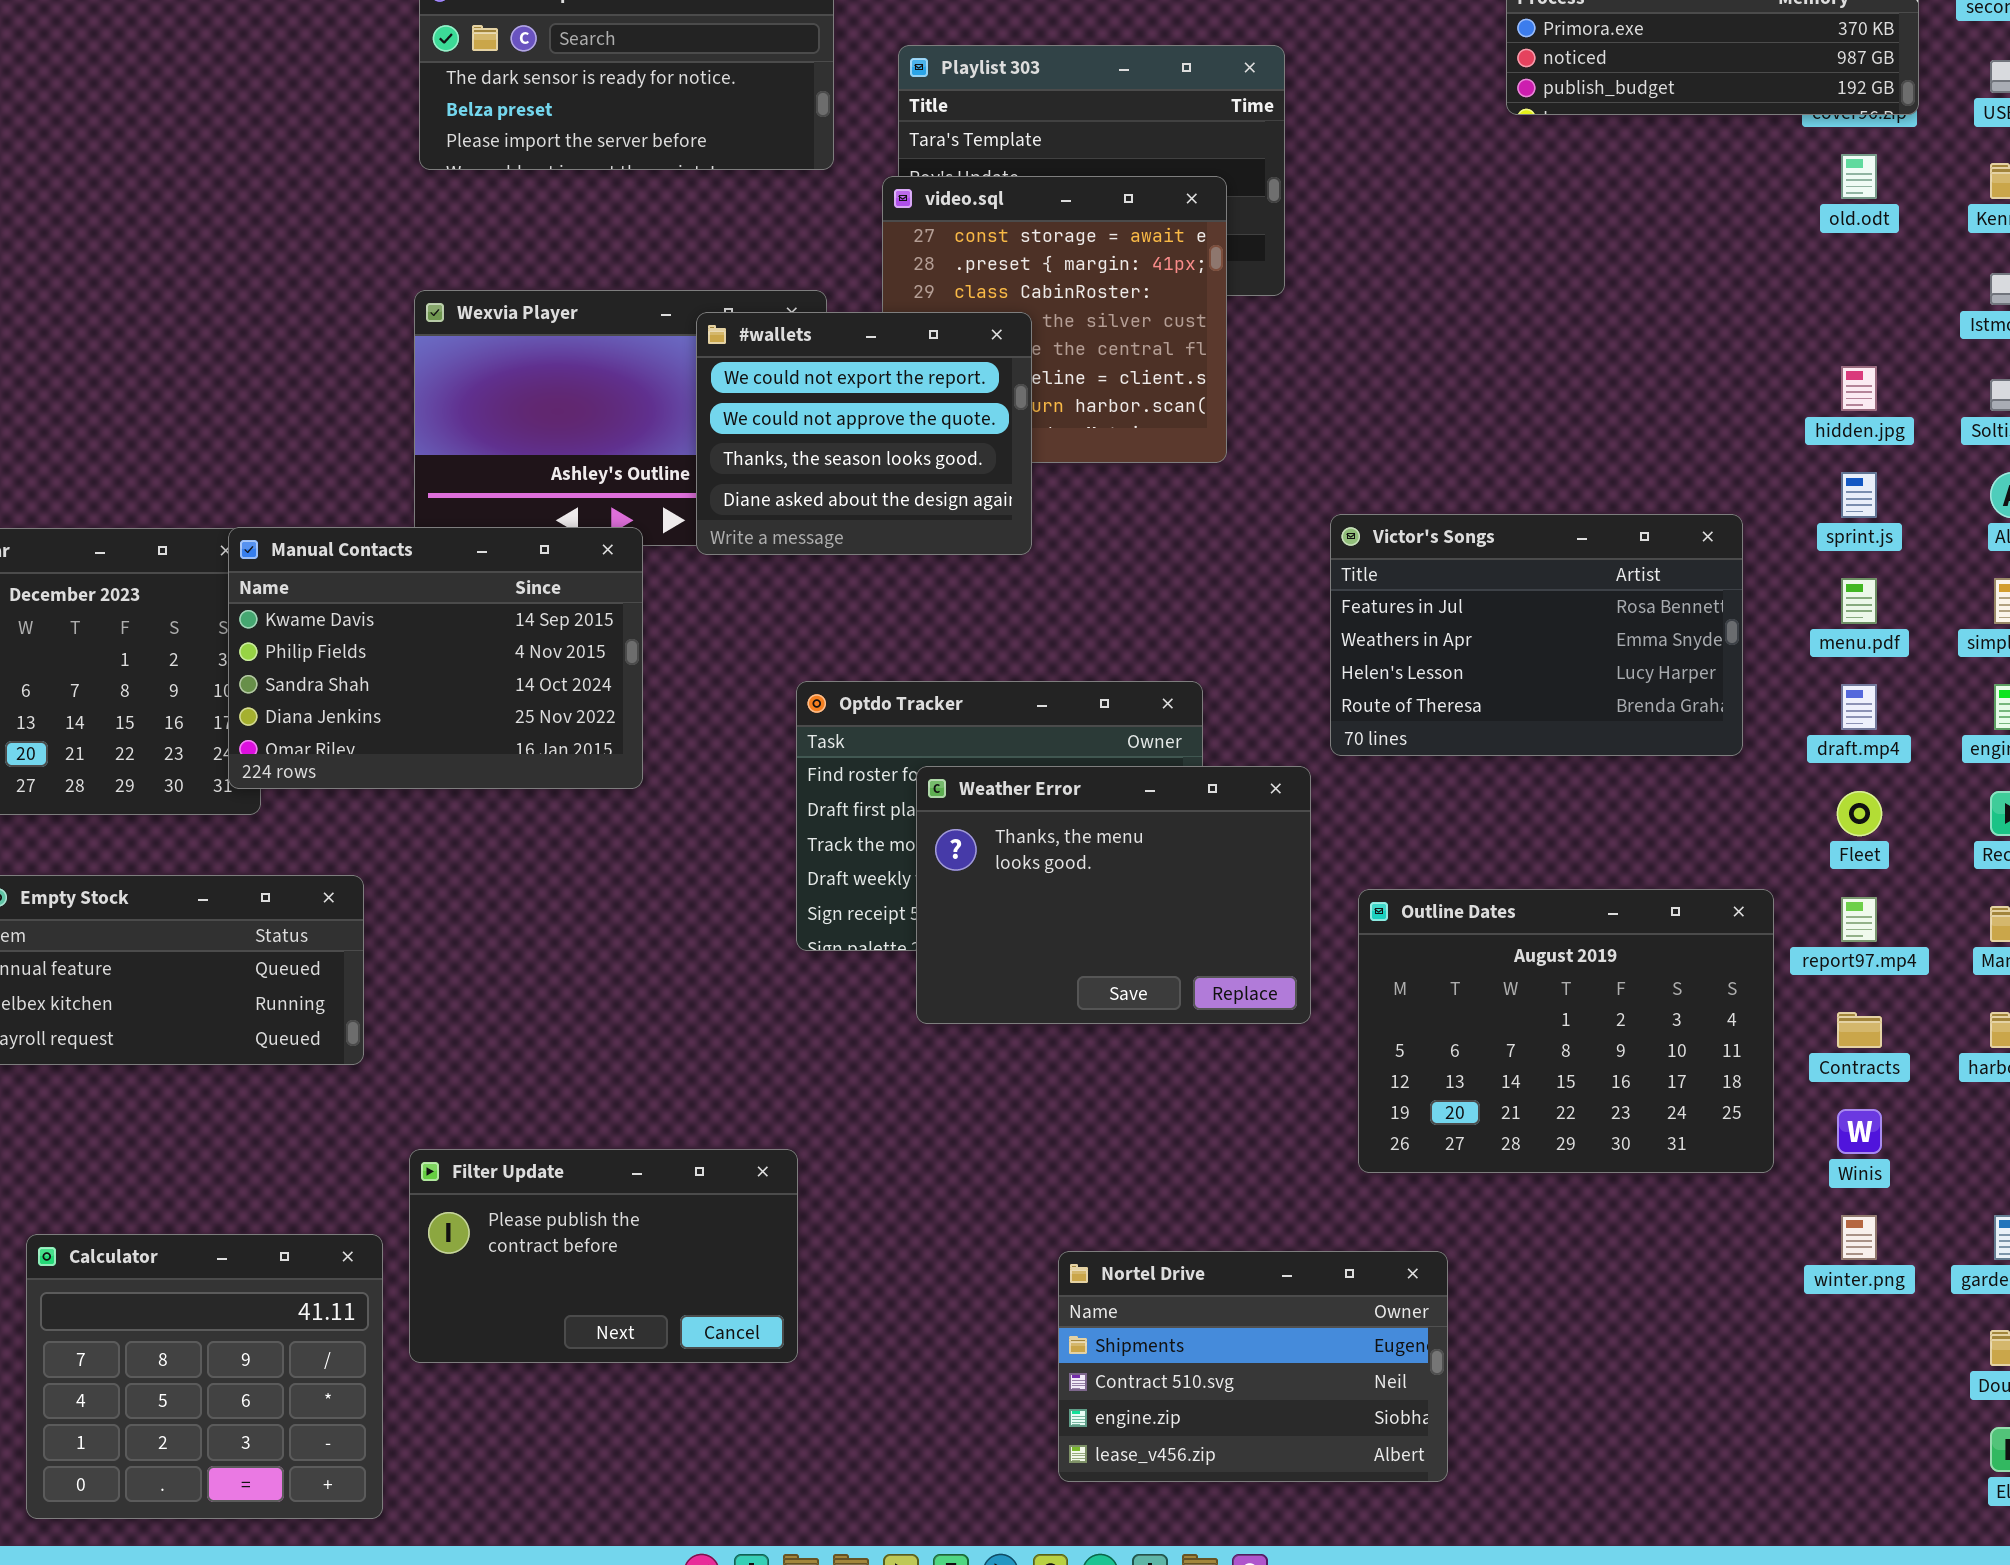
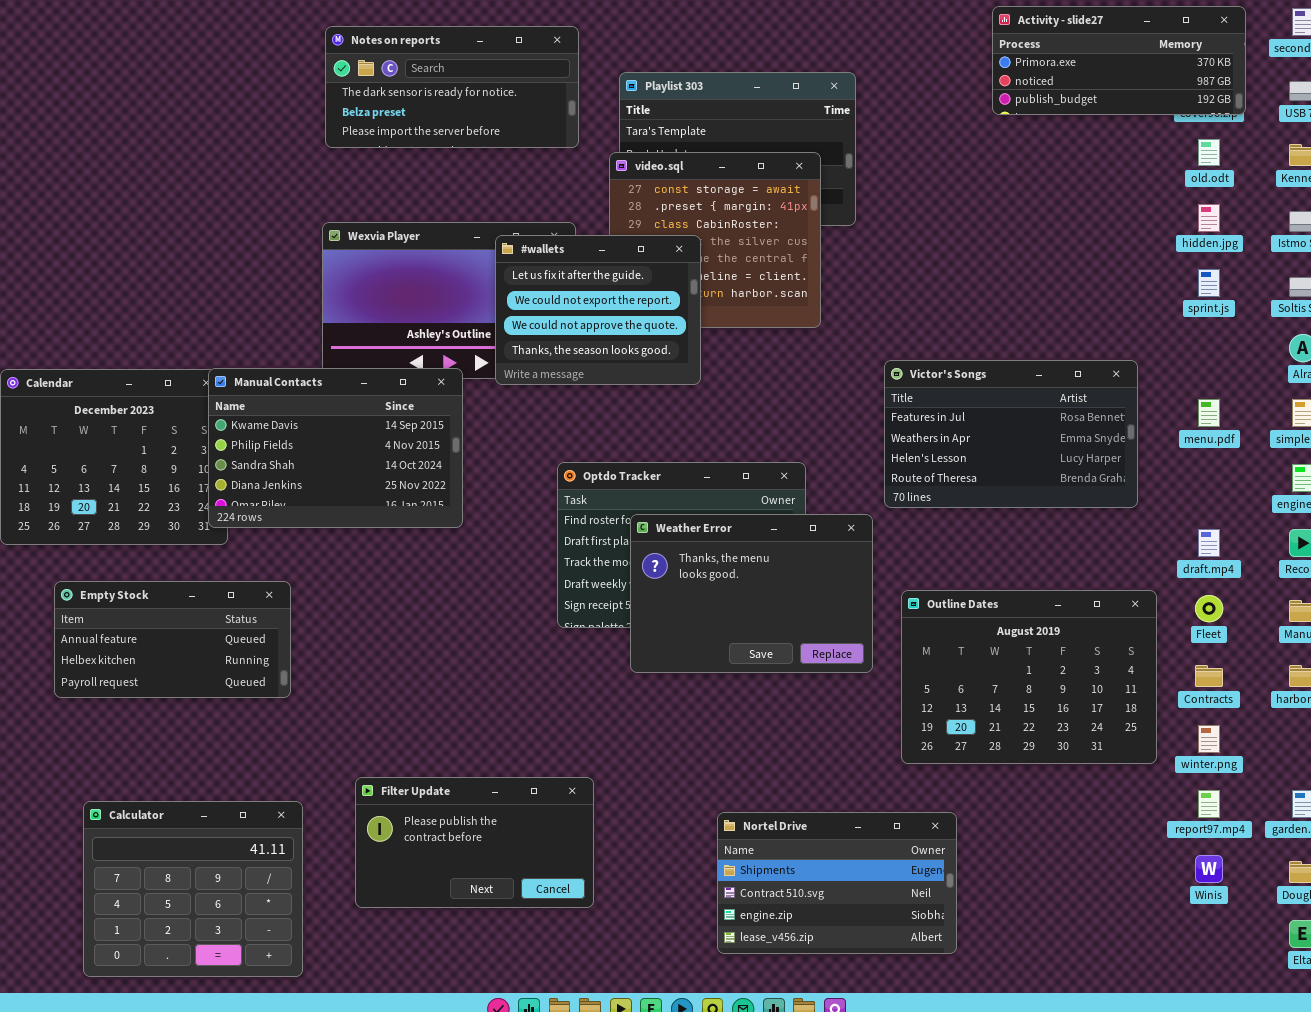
#wallets: [696,312,1032,555] -> [495,235,701,385], scrolled up 1 row
hidden.jpg: [1841,366,1877,411] -> [1198,204,1220,232], moved
sprint.js: [1841,472,1877,518] -> [1198,269,1220,297], moved
draft.mp4: [1841,684,1877,730] -> [1198,529,1220,557], moved
Fleet: [1837,791,1882,836] -> [1195,595,1223,622], moved
report97.mp4: [1841,897,1877,942] -> [1198,790,1220,818], moved
Winis: [1837,1109,1882,1154] -> [1195,855,1223,883], moved
Filter Update: [409,1149,798,1363] -> [355,777,594,908], moved
winter.png: [1841,1215,1877,1260] -> [1198,725,1220,753], moved

